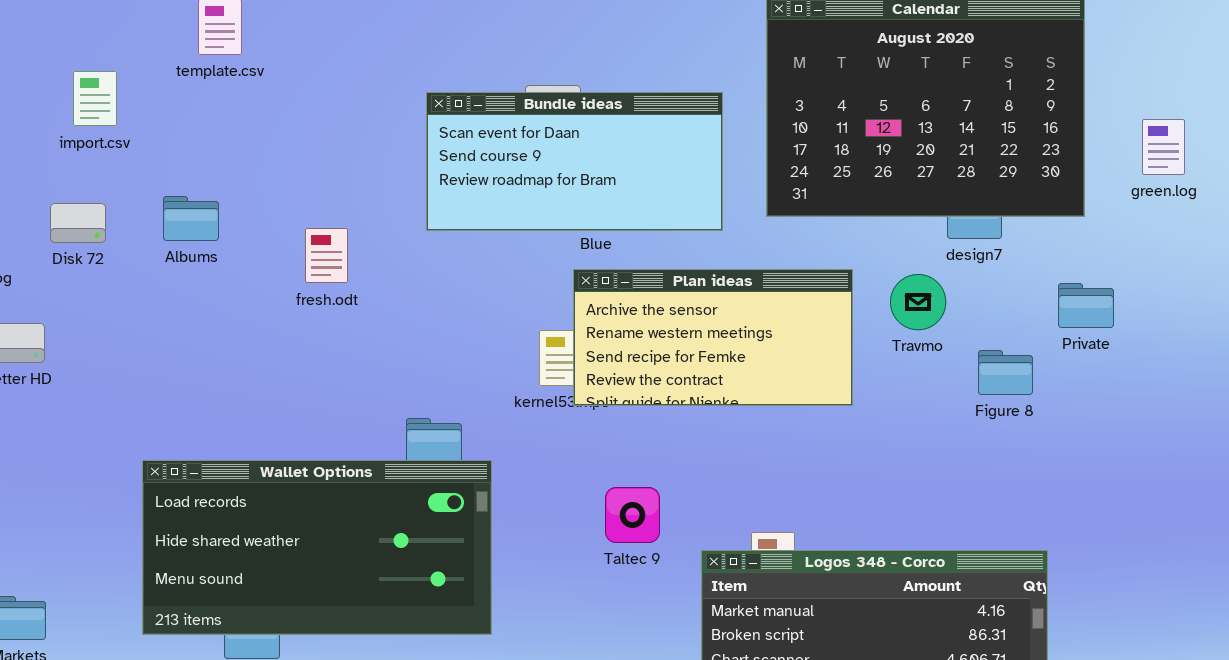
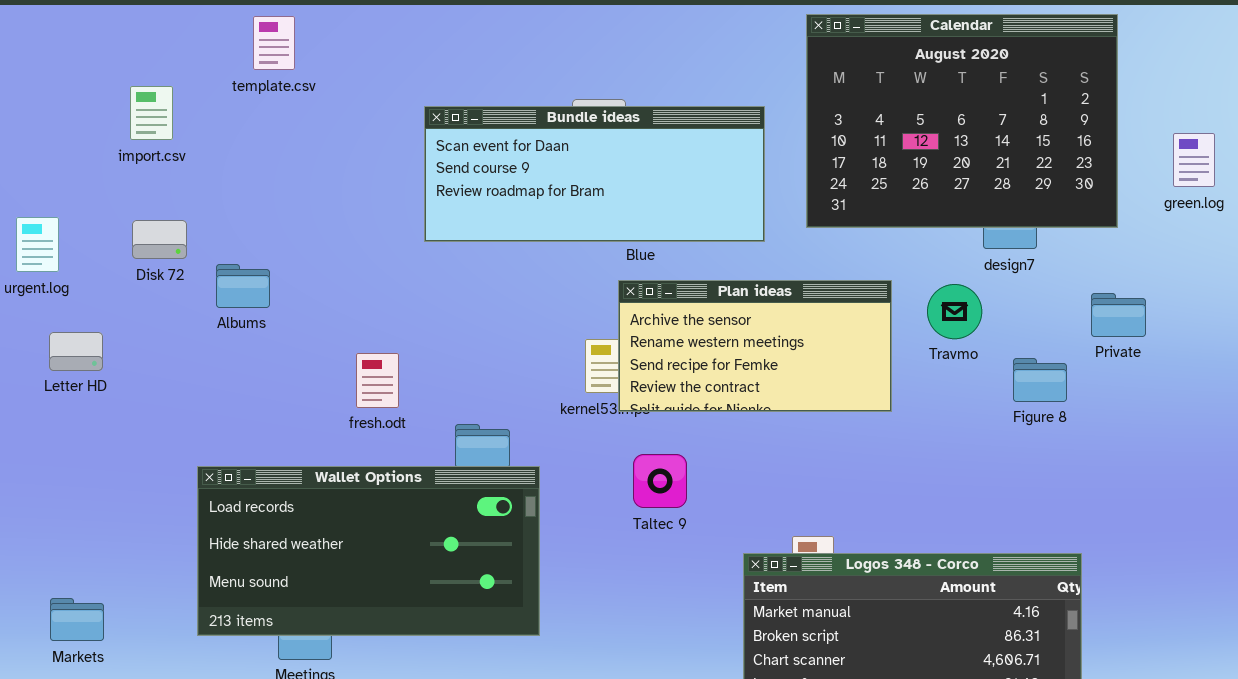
Bundle ideas: [426,92,723,231] -> [424,106,765,242], resized
Albums: [163,196,219,241] -> [216,264,270,308], moved
Disk 72: [50,203,106,243] -> [132,220,187,259], moved
fresh.odt: [305,228,348,283] -> [356,353,399,408], moved
Taltec 9: [605,487,660,543] -> [633,454,687,508], moved

